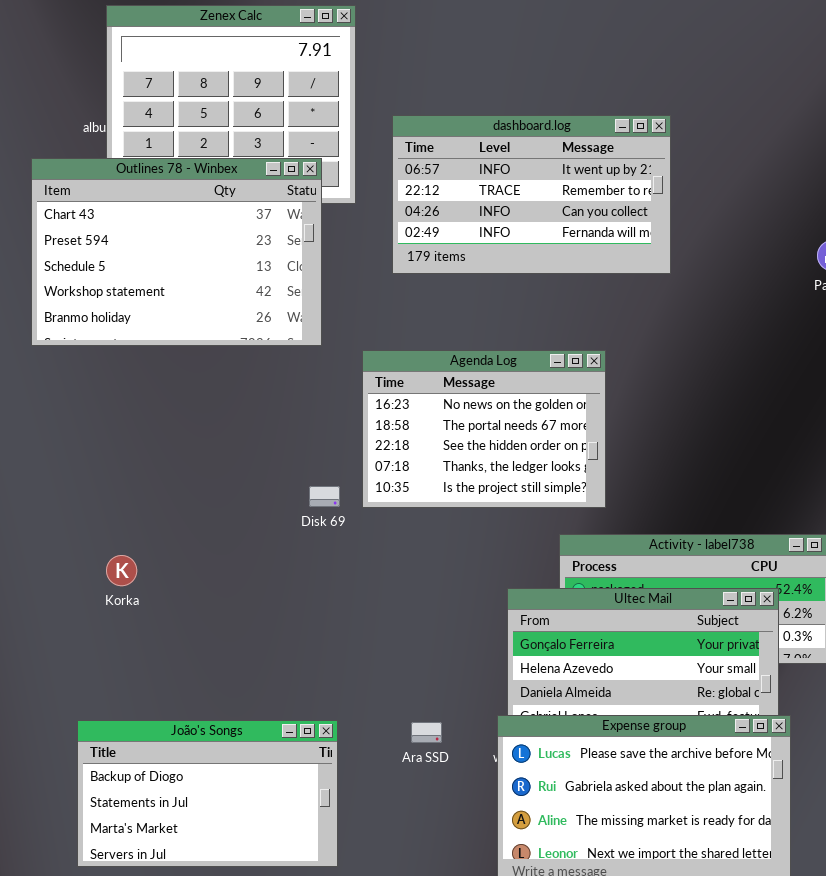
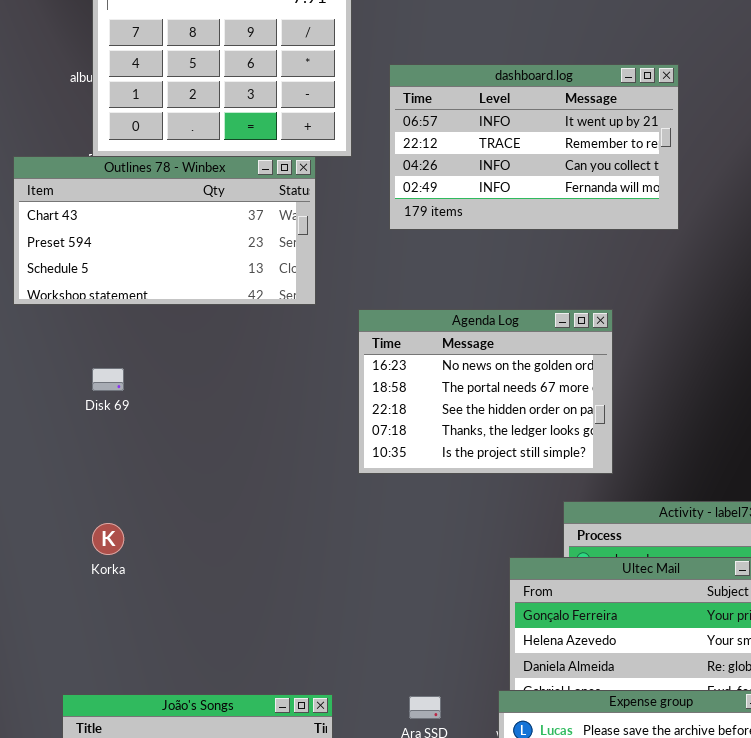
Outlines 78 - Winbex: [31,158,322,346] -> [13,156,316,305], resized
Disk 69: [309,486,340,507] -> [92,368,124,391], moved

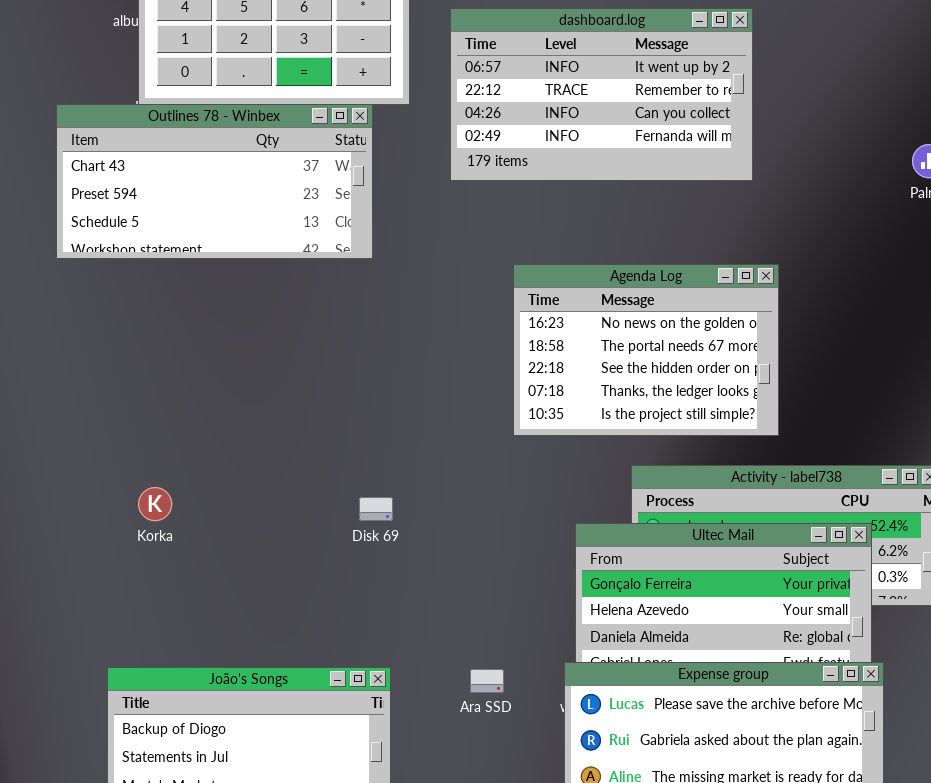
Agenda Log: [358,309,613,474] -> [513,264,779,436], moved
Disk 69: [92,368,124,391] -> [359,497,393,521], moved

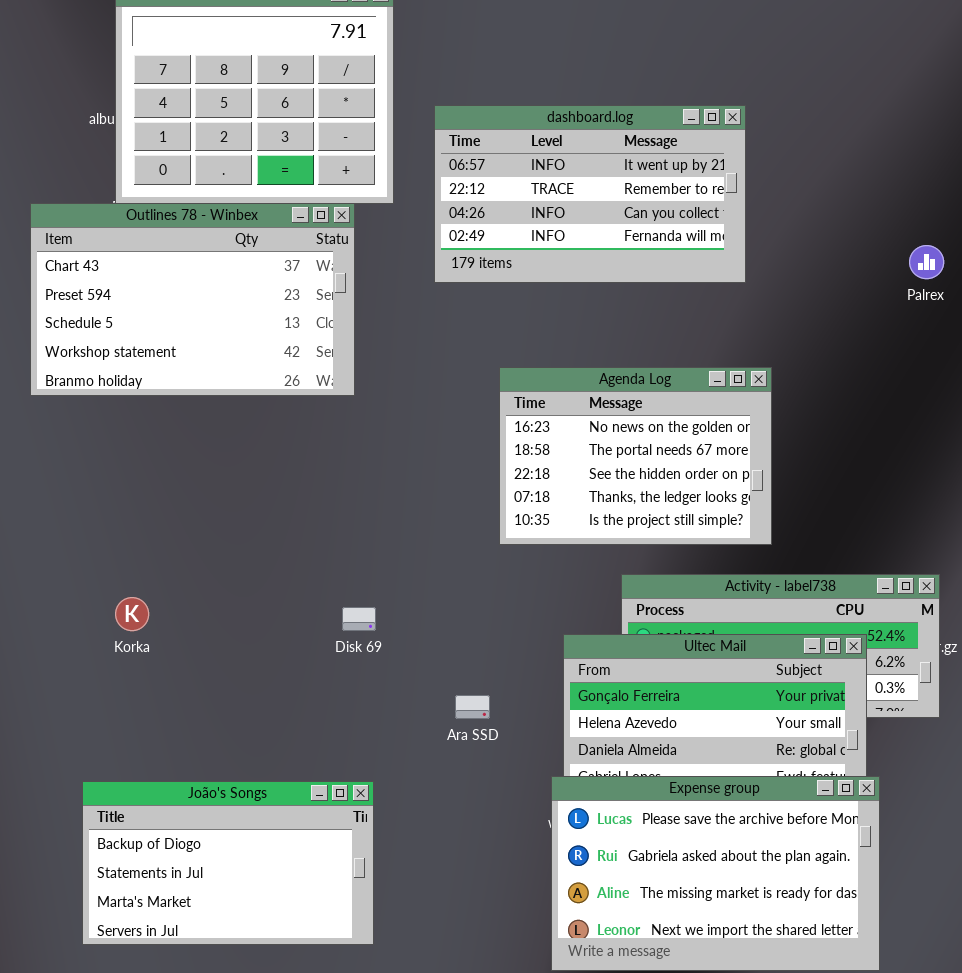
Outlines 78 - Winbex: [56,104,373,259] -> [30,203,355,396], resized
Ara SSD: [470,669,504,693] -> [455,695,490,719], moved

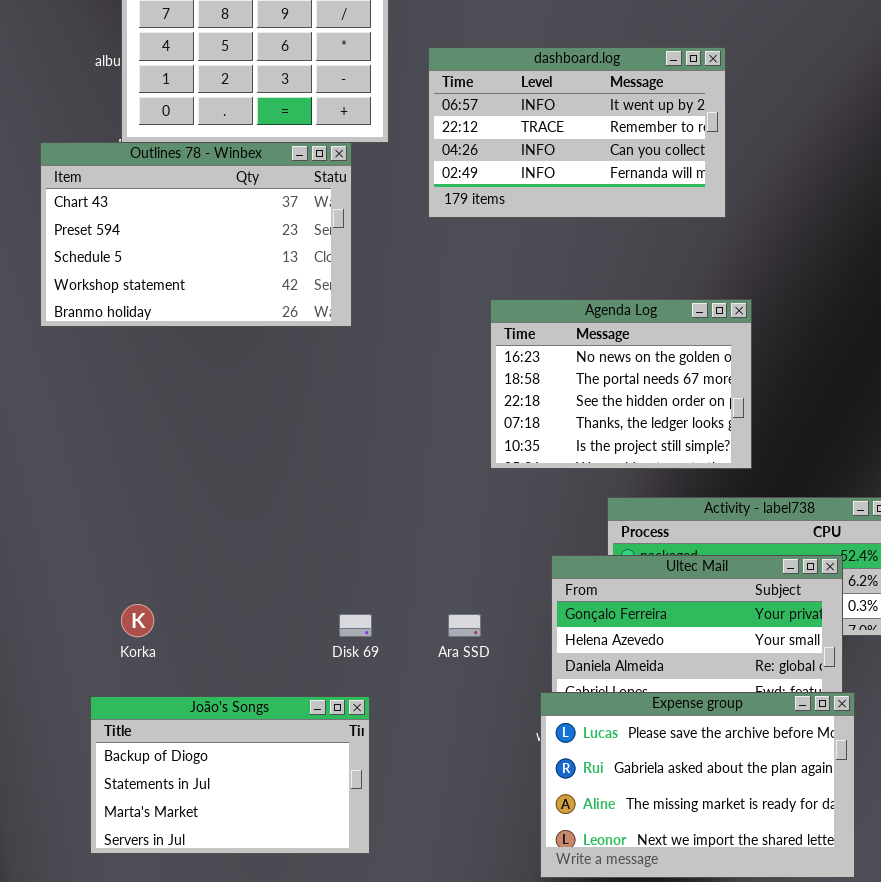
Korka: [115,597,149,631] -> [121,604,154,637], moved
Disk 69: [342,607,376,631] -> [339,614,372,637], moved

